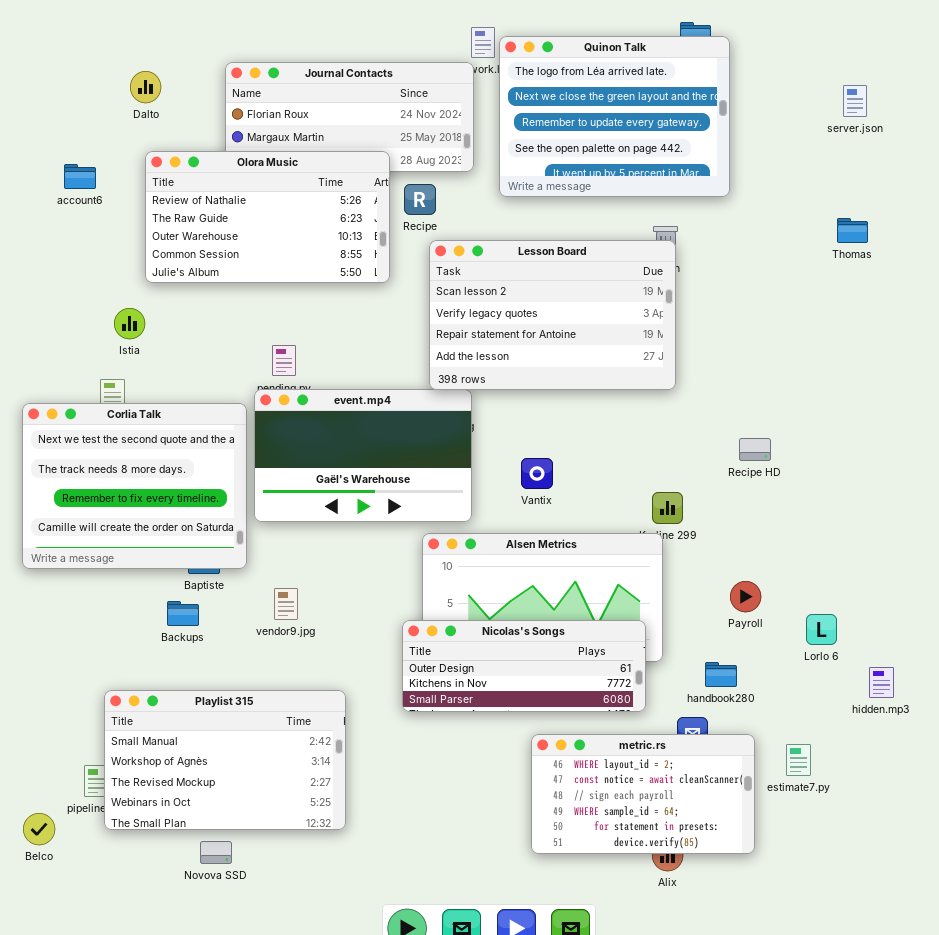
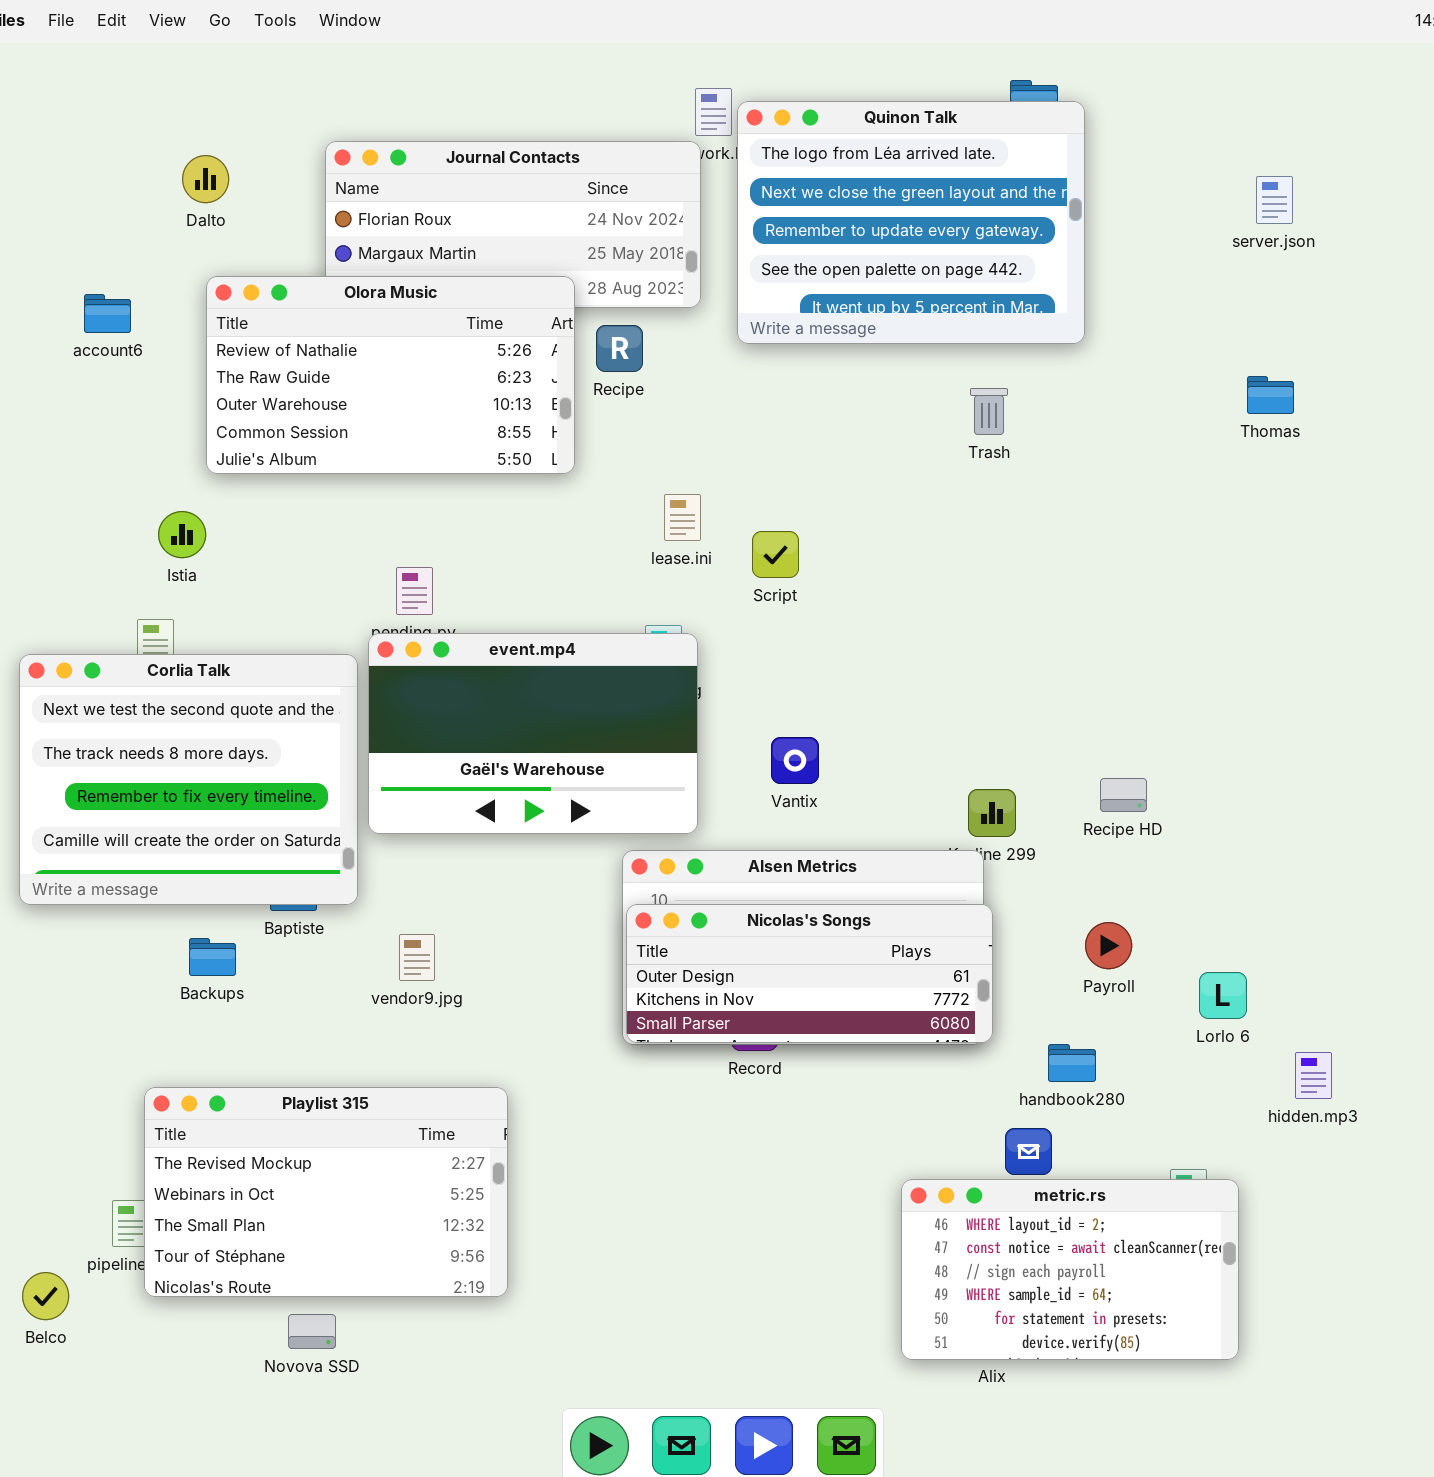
Lesson Board: [429,240,676,390] -> none, closed
Recipe HD: [739,438,771,461] -> [1100,778,1147,812], moved
Backups: [167,601,199,626] -> [189,938,236,976], moved
Nicolas's Songs: [402,620,646,712] -> [626,904,993,1043], moved
Playlist 315: [104,690,346,830] -> [144,1087,508,1297], scrolled down 2 rows
metric.rs: [531,734,755,854] -> [901,1179,1239,1360], moved

